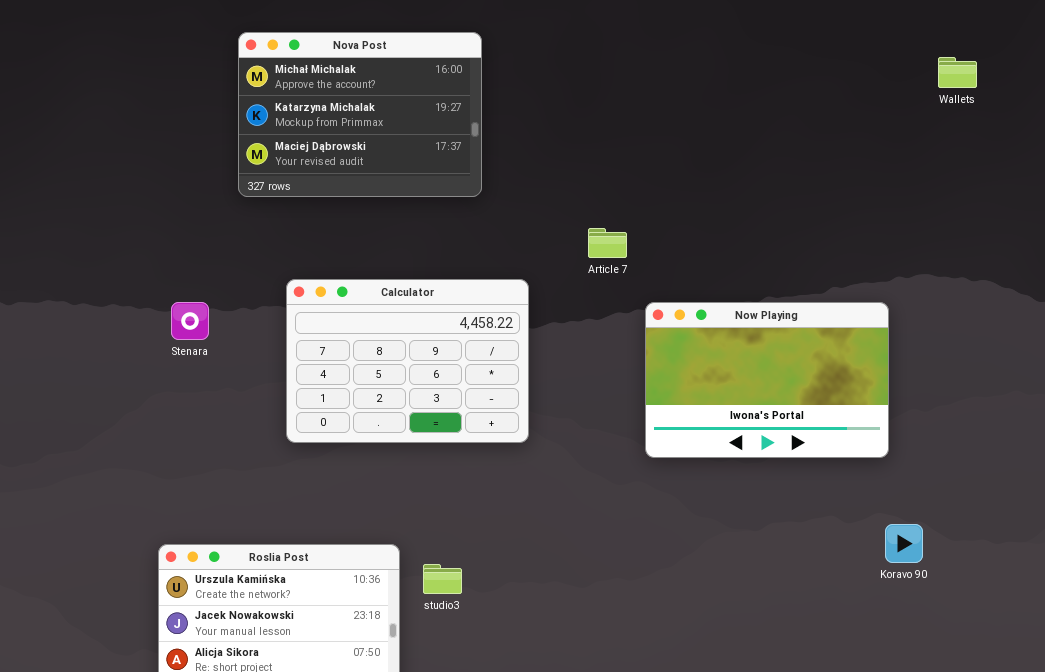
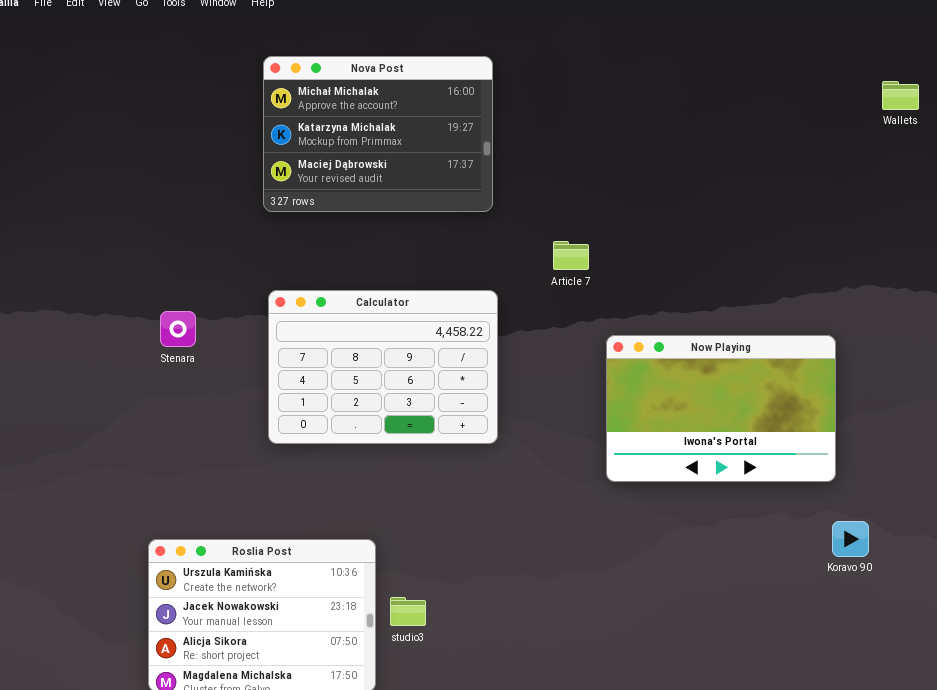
Nova Post: [238,32,482,197] -> [263,56,493,212], moved
Now Playing: [645,302,889,458] -> [606,335,836,482], moved
studio3: [423,564,462,594] -> [390,597,426,626], moved

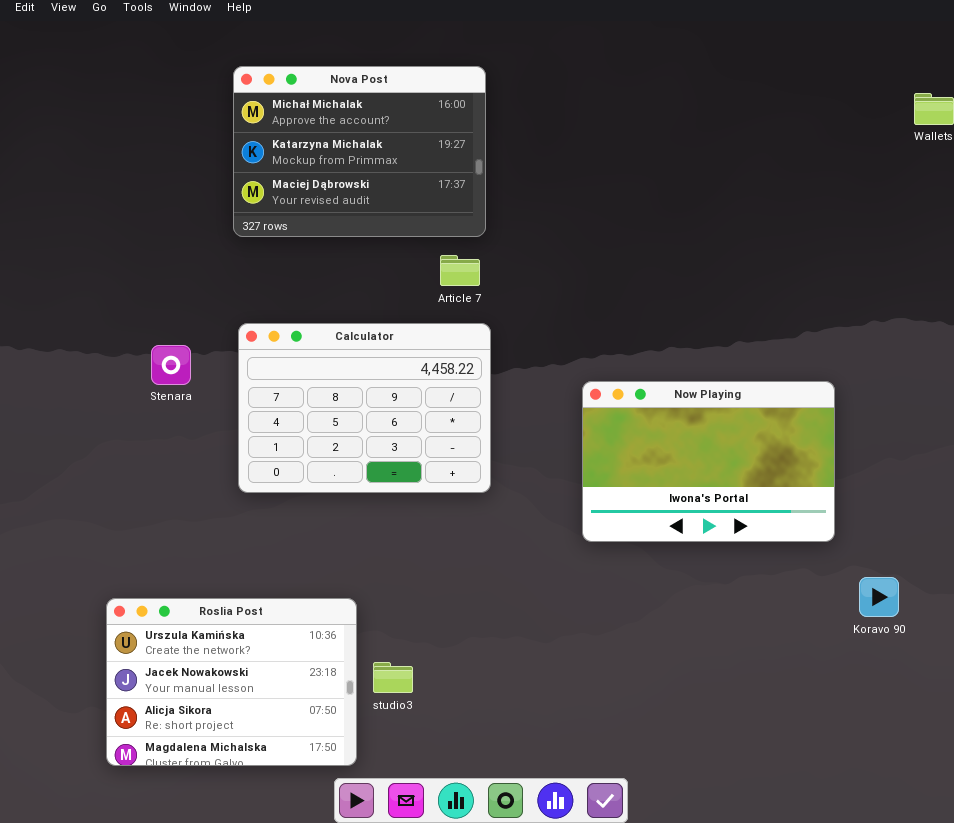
Article 7: [553,241,589,270] -> [440,255,480,286], moved
Stenara: [160,311,196,347] -> [151,345,191,385], moved
Now Playing: [606,335,836,482] -> [582,381,835,542], moved

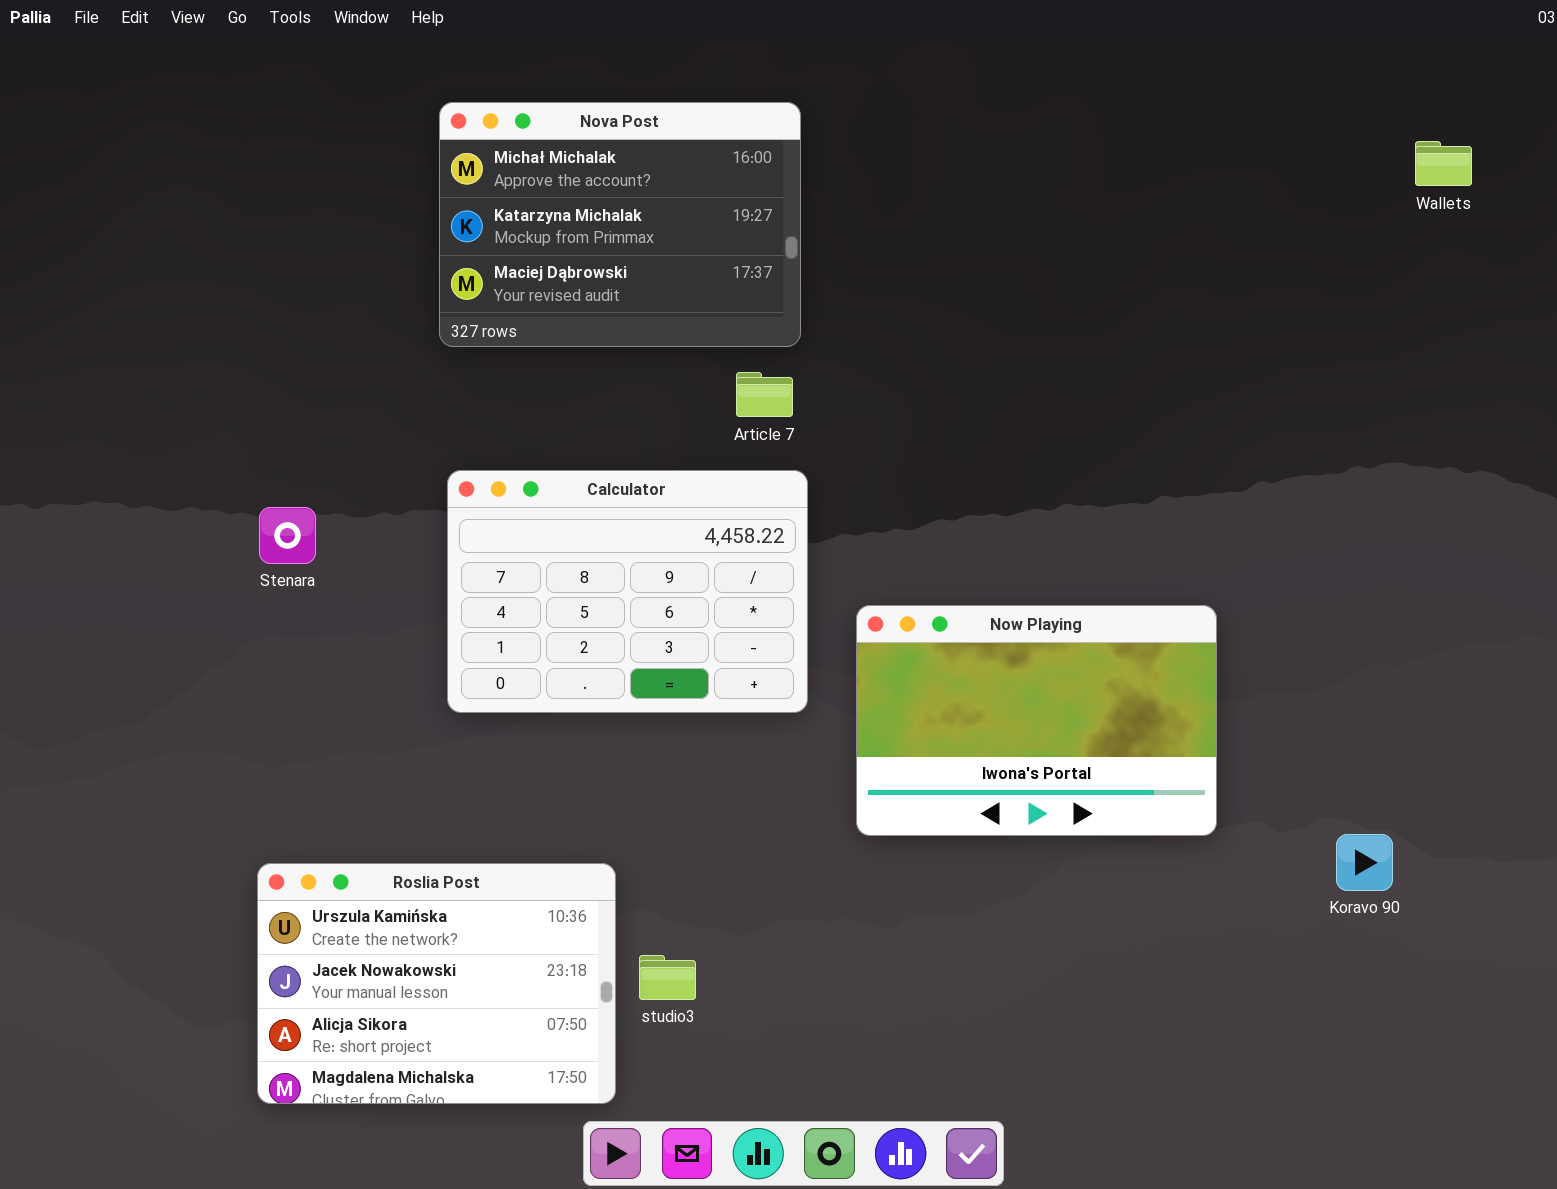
Stenara: [151,345,191,385] -> [259,507,316,564], moved
Now Playing: [582,381,835,542] -> [856,605,1217,836], moved

